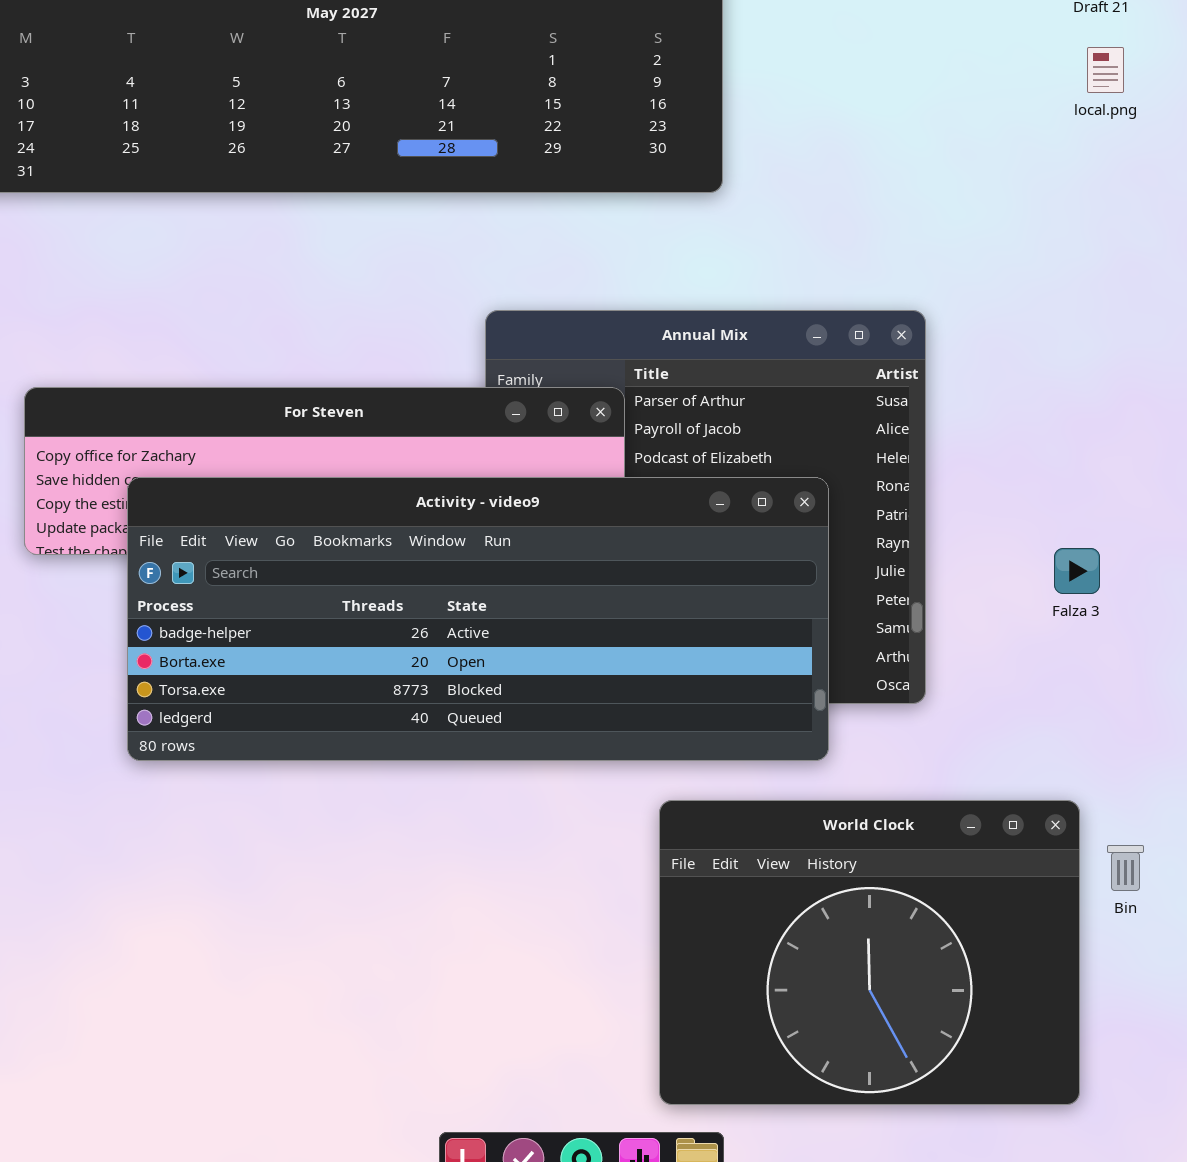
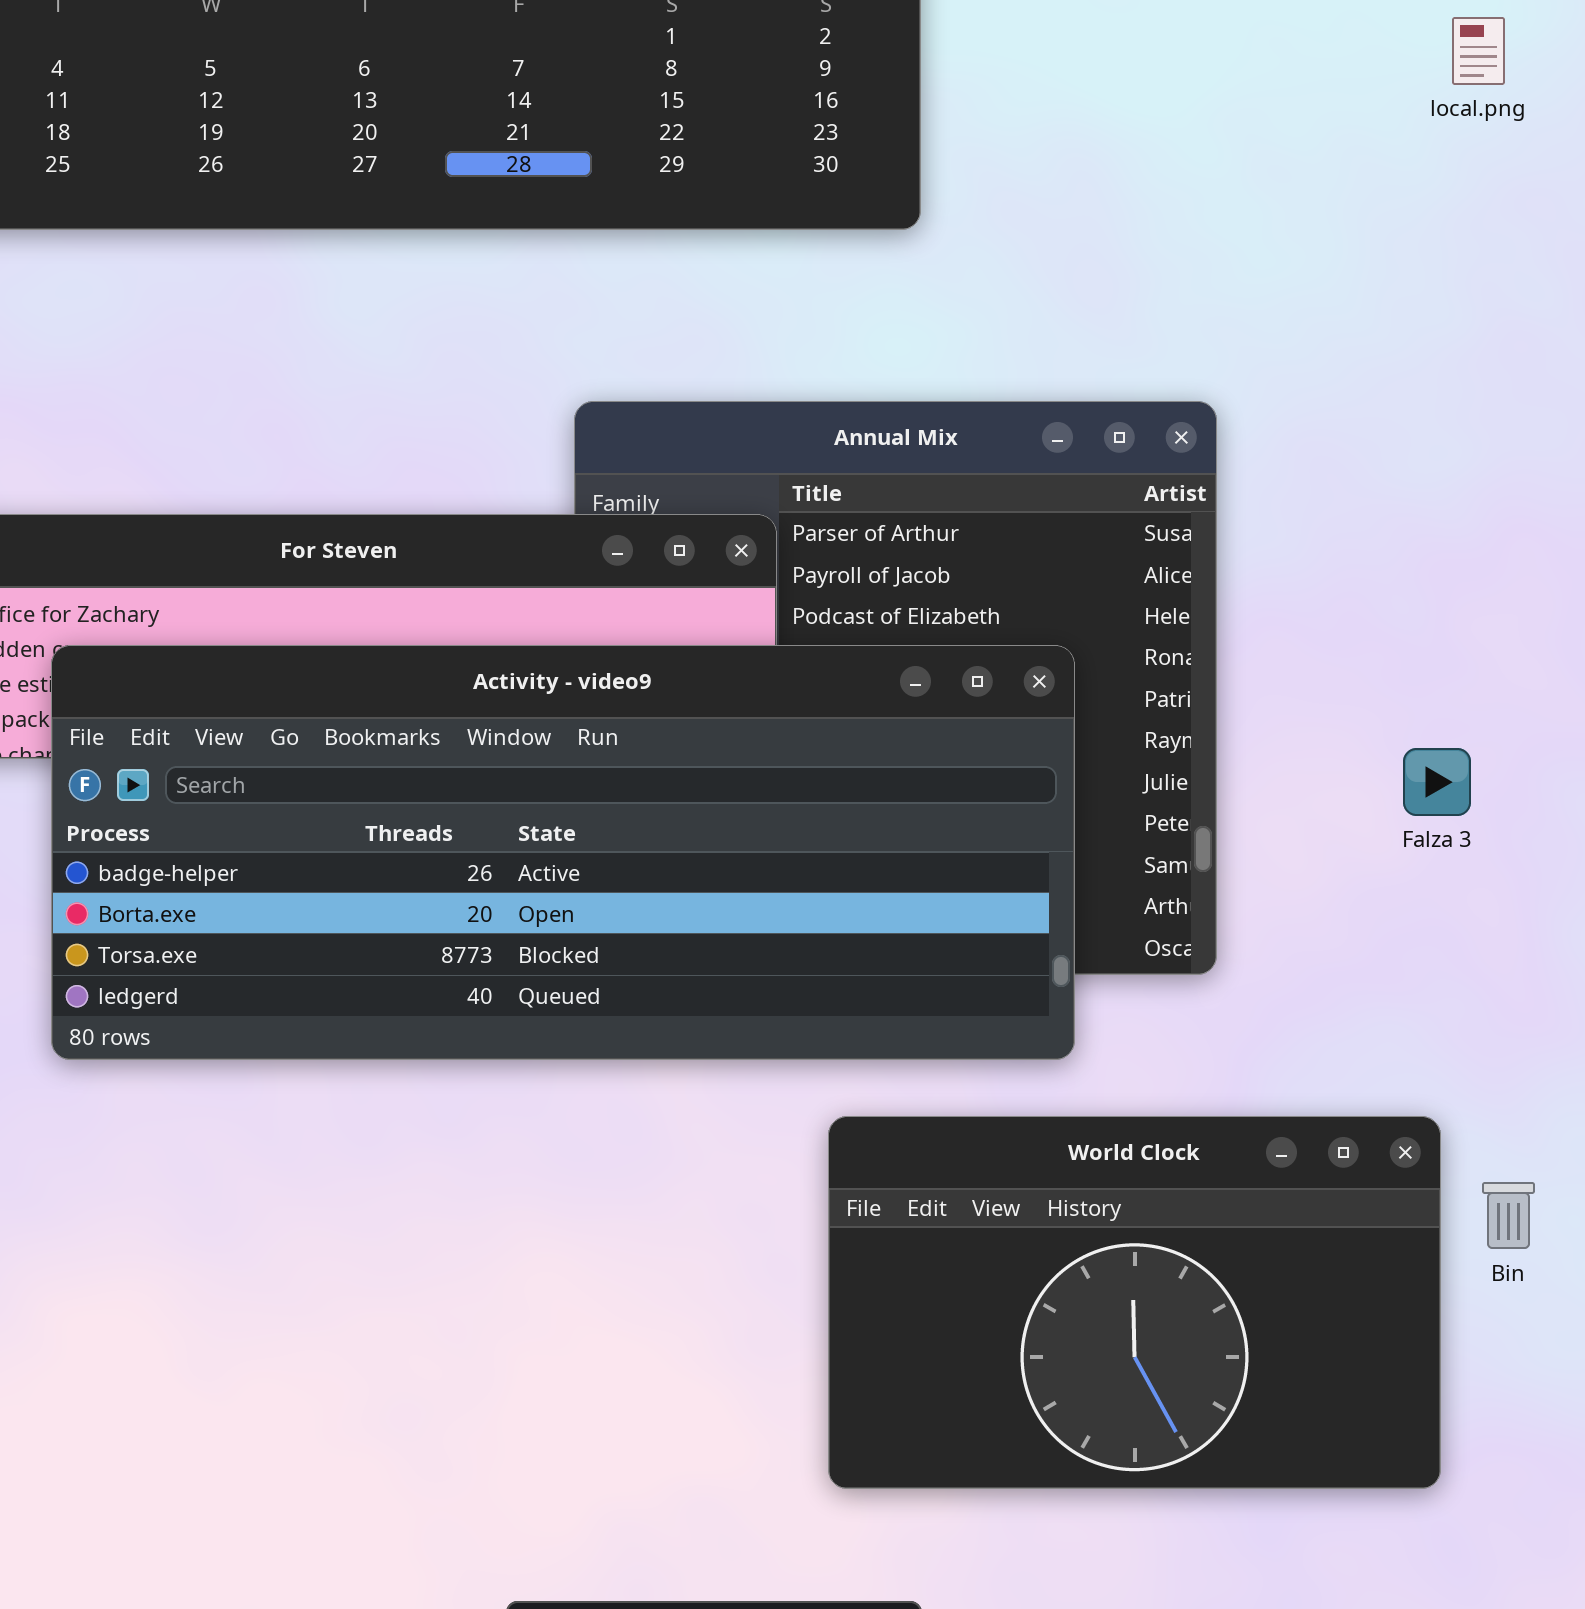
World Clock: [659,800,1080,1105] -> [828,1116,1441,1489], resized

